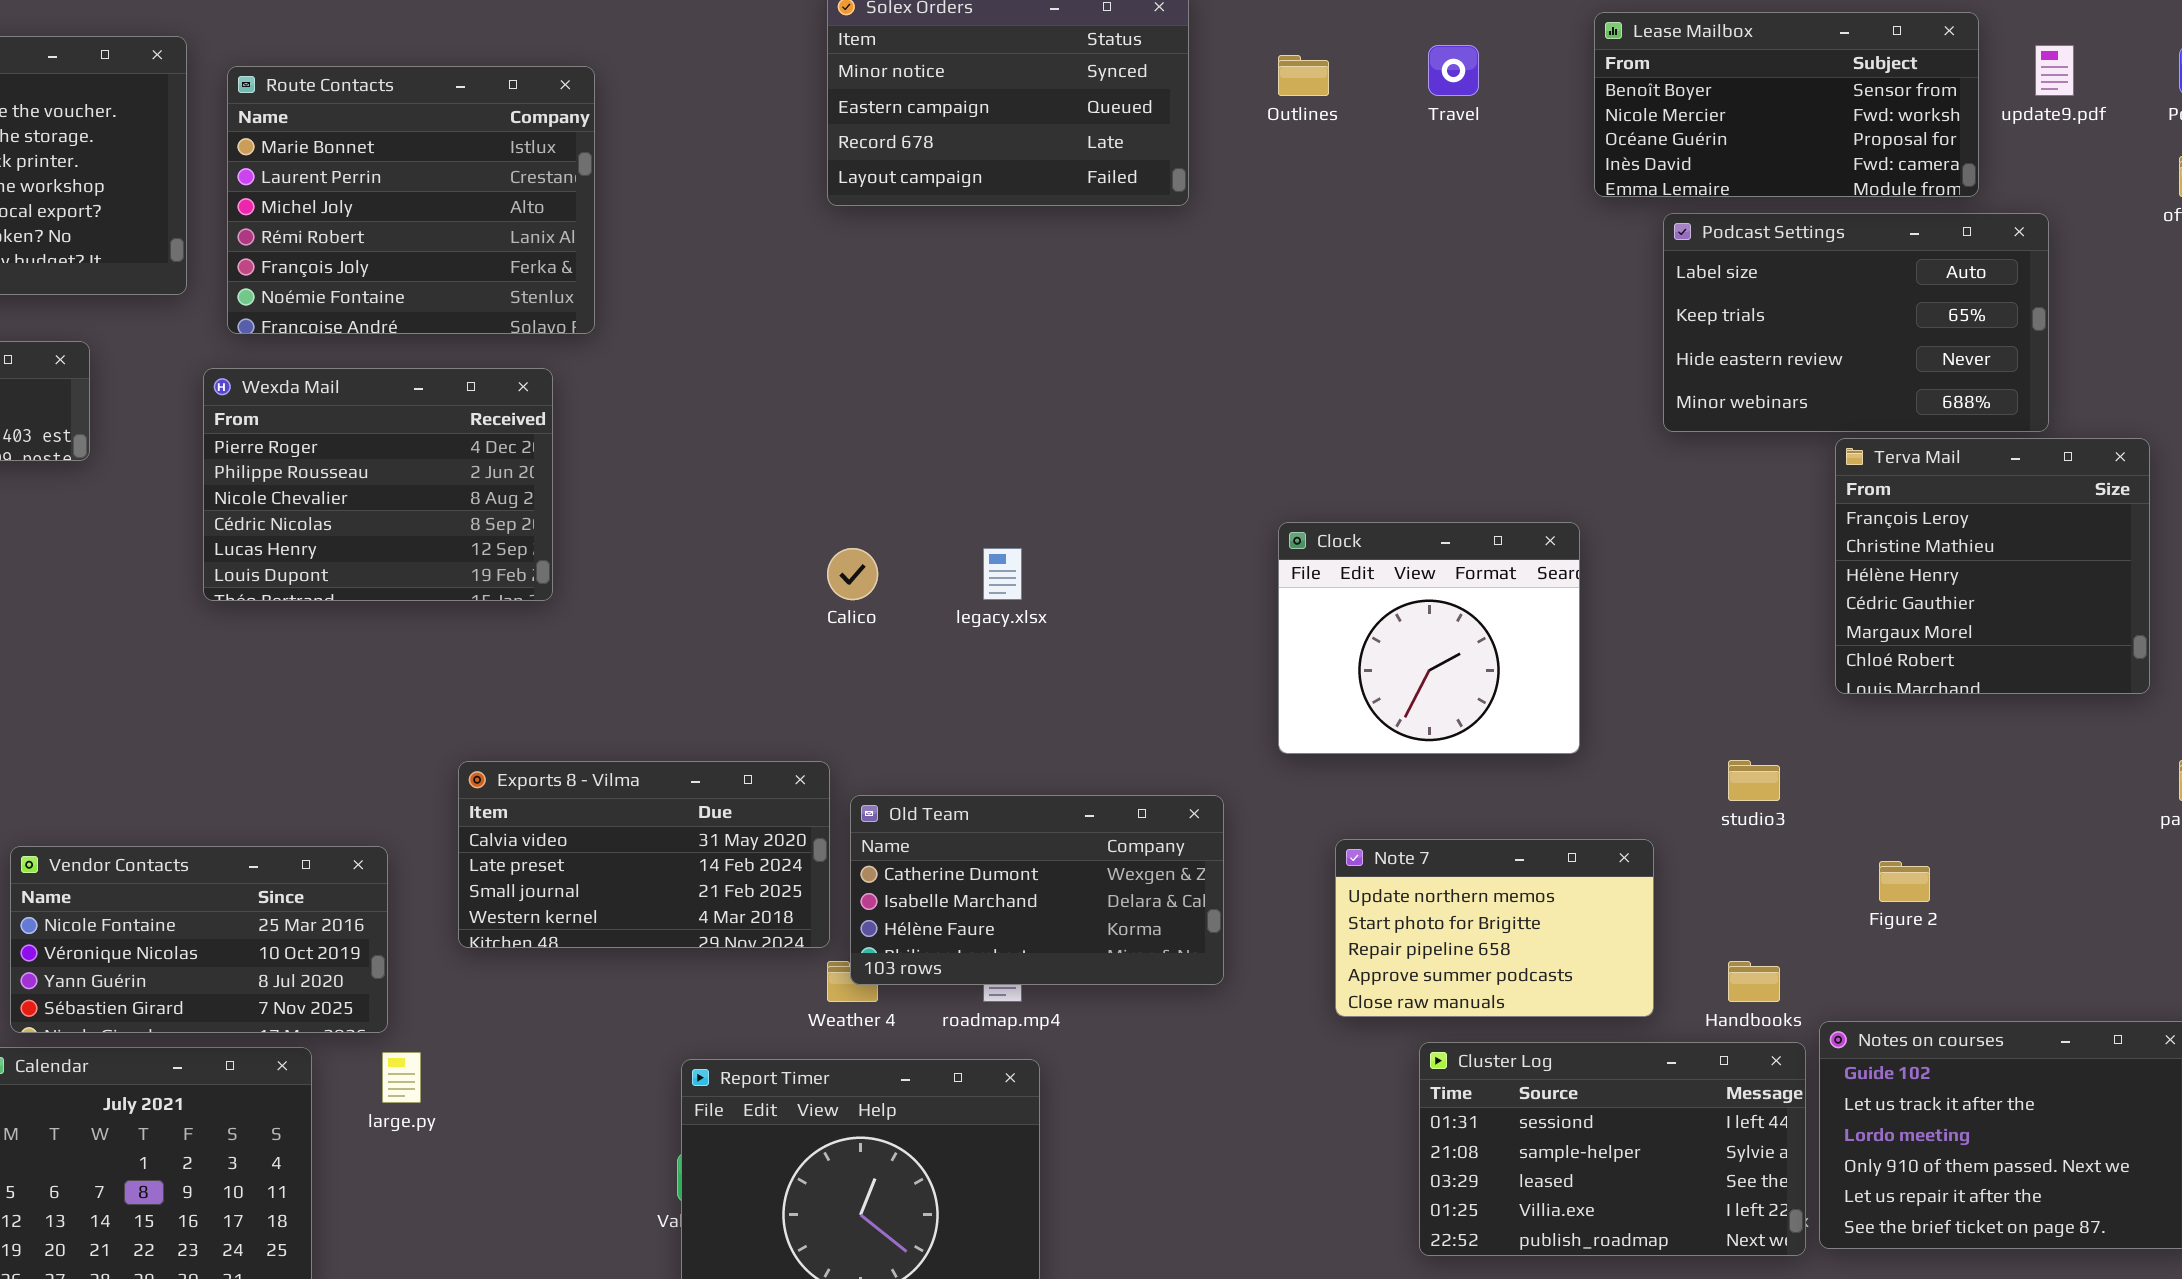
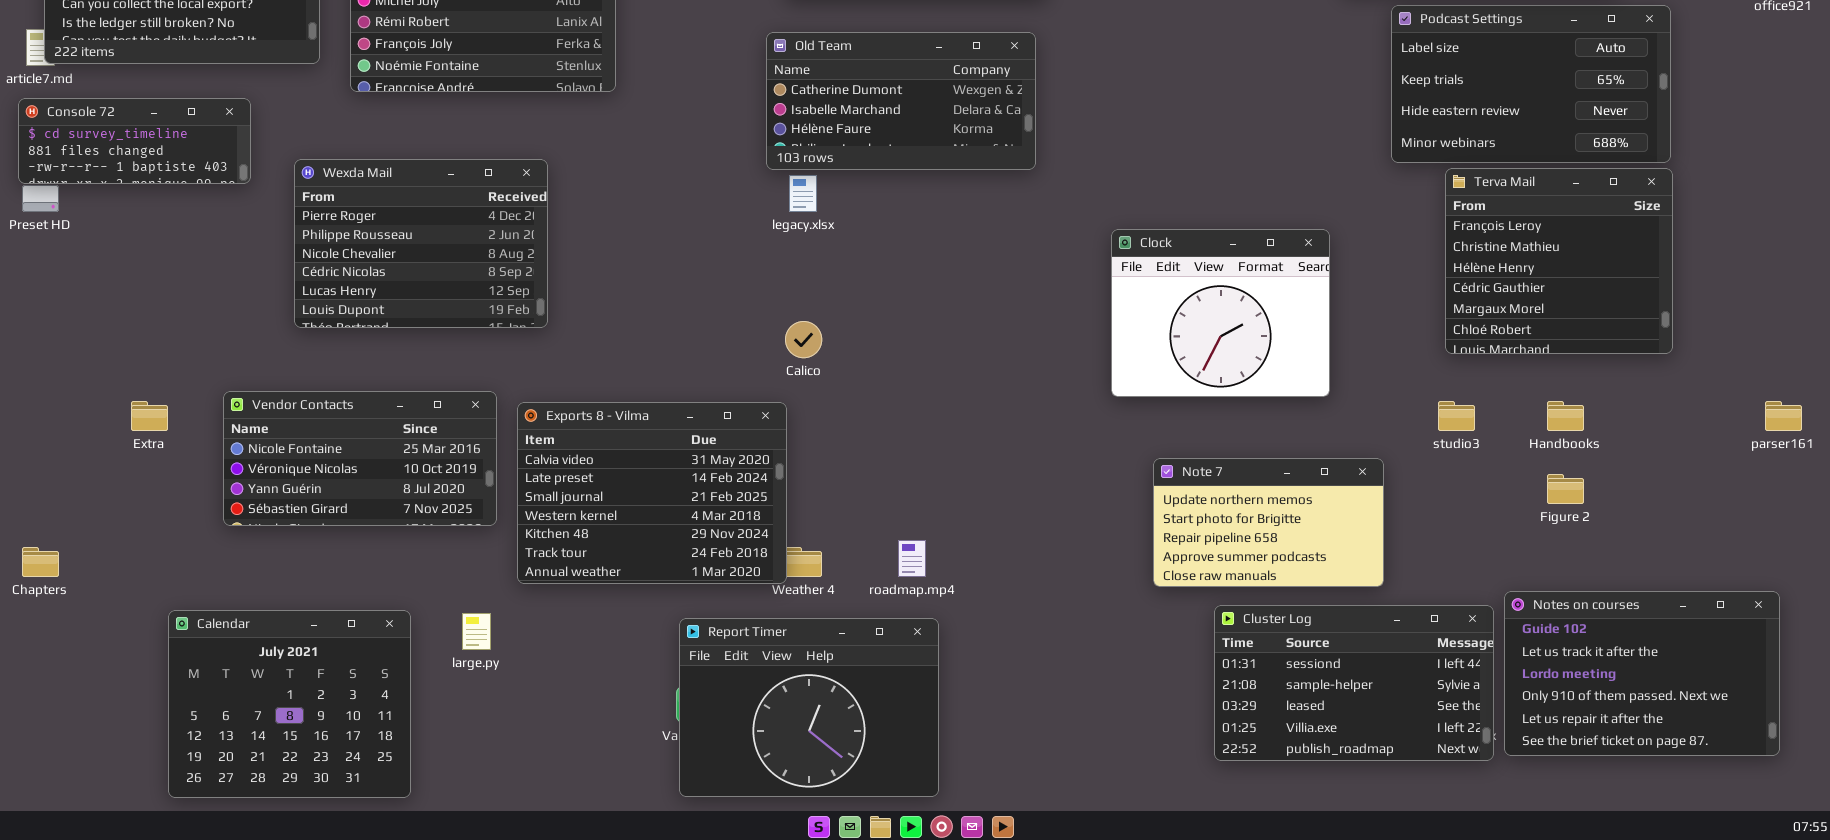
Wexda Mail: [203,368,553,601] -> [294,159,548,328], moved
Terva Mail: [1835,438,2150,694] -> [1445,168,1673,354], moved
Calico: [827,548,878,600] -> [785,321,822,358], moved
legacy.xlsx: [983,548,1022,600] -> [789,175,817,212], moved
Exports 8 - Vilma: [458,761,830,948] -> [517,402,787,584], resized
Old Team: [850,795,1224,985] -> [766,32,1036,170], moved
Vendor Contacts: [10,846,388,1033] -> [223,391,497,526], moved
Handbooks: [1728,961,1780,1002] -> [1547,401,1584,431], moved

